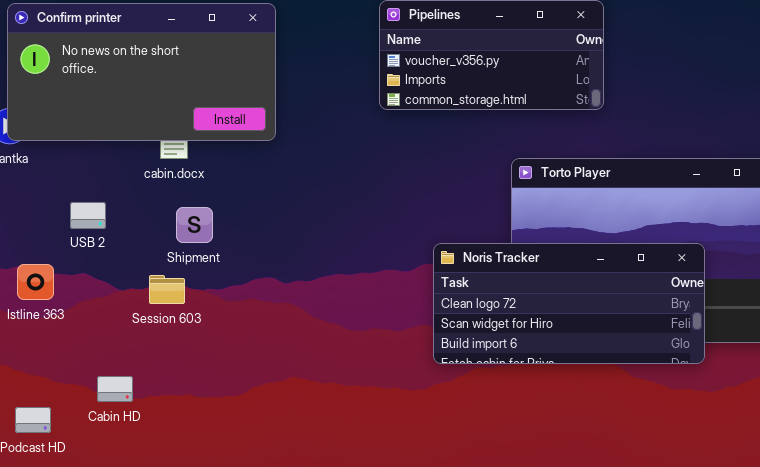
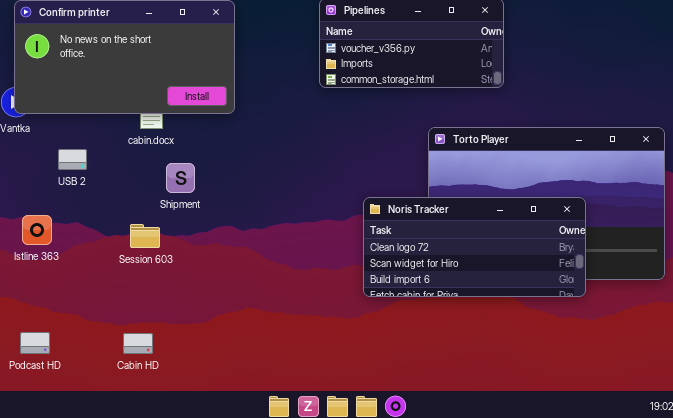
USB 2: [70,202,106,229] -> [58,149,87,170], moved
Shipment: [176,207,213,243] -> [166,163,195,193], moved
Cabin HD: [97,376,133,402] -> [123,333,153,354], moved

